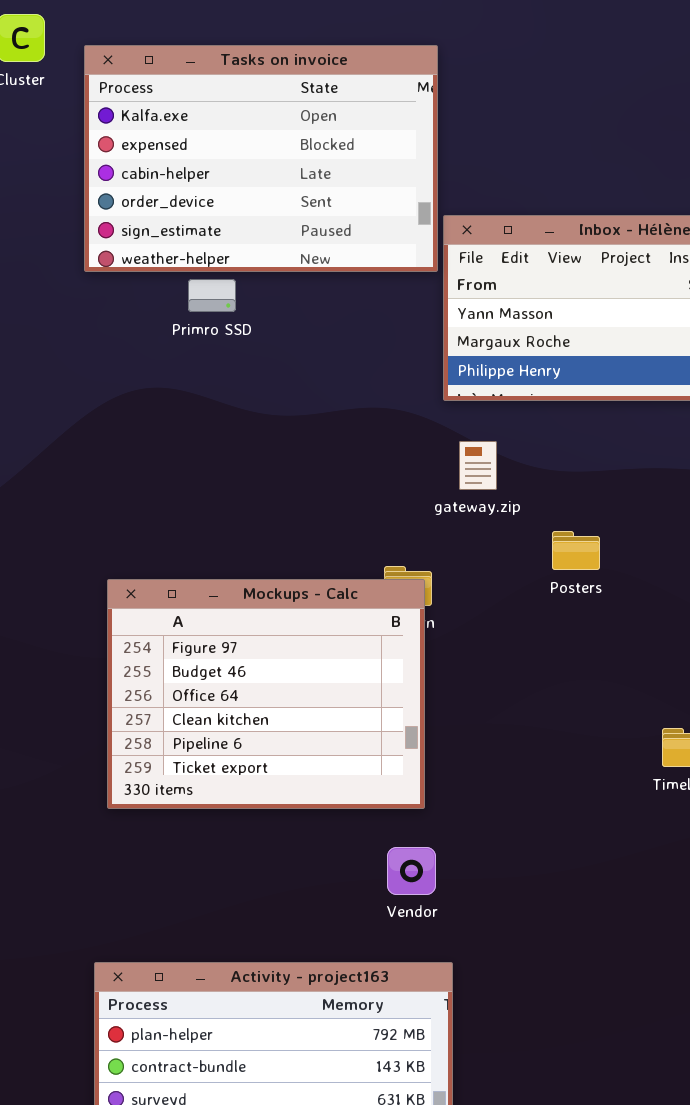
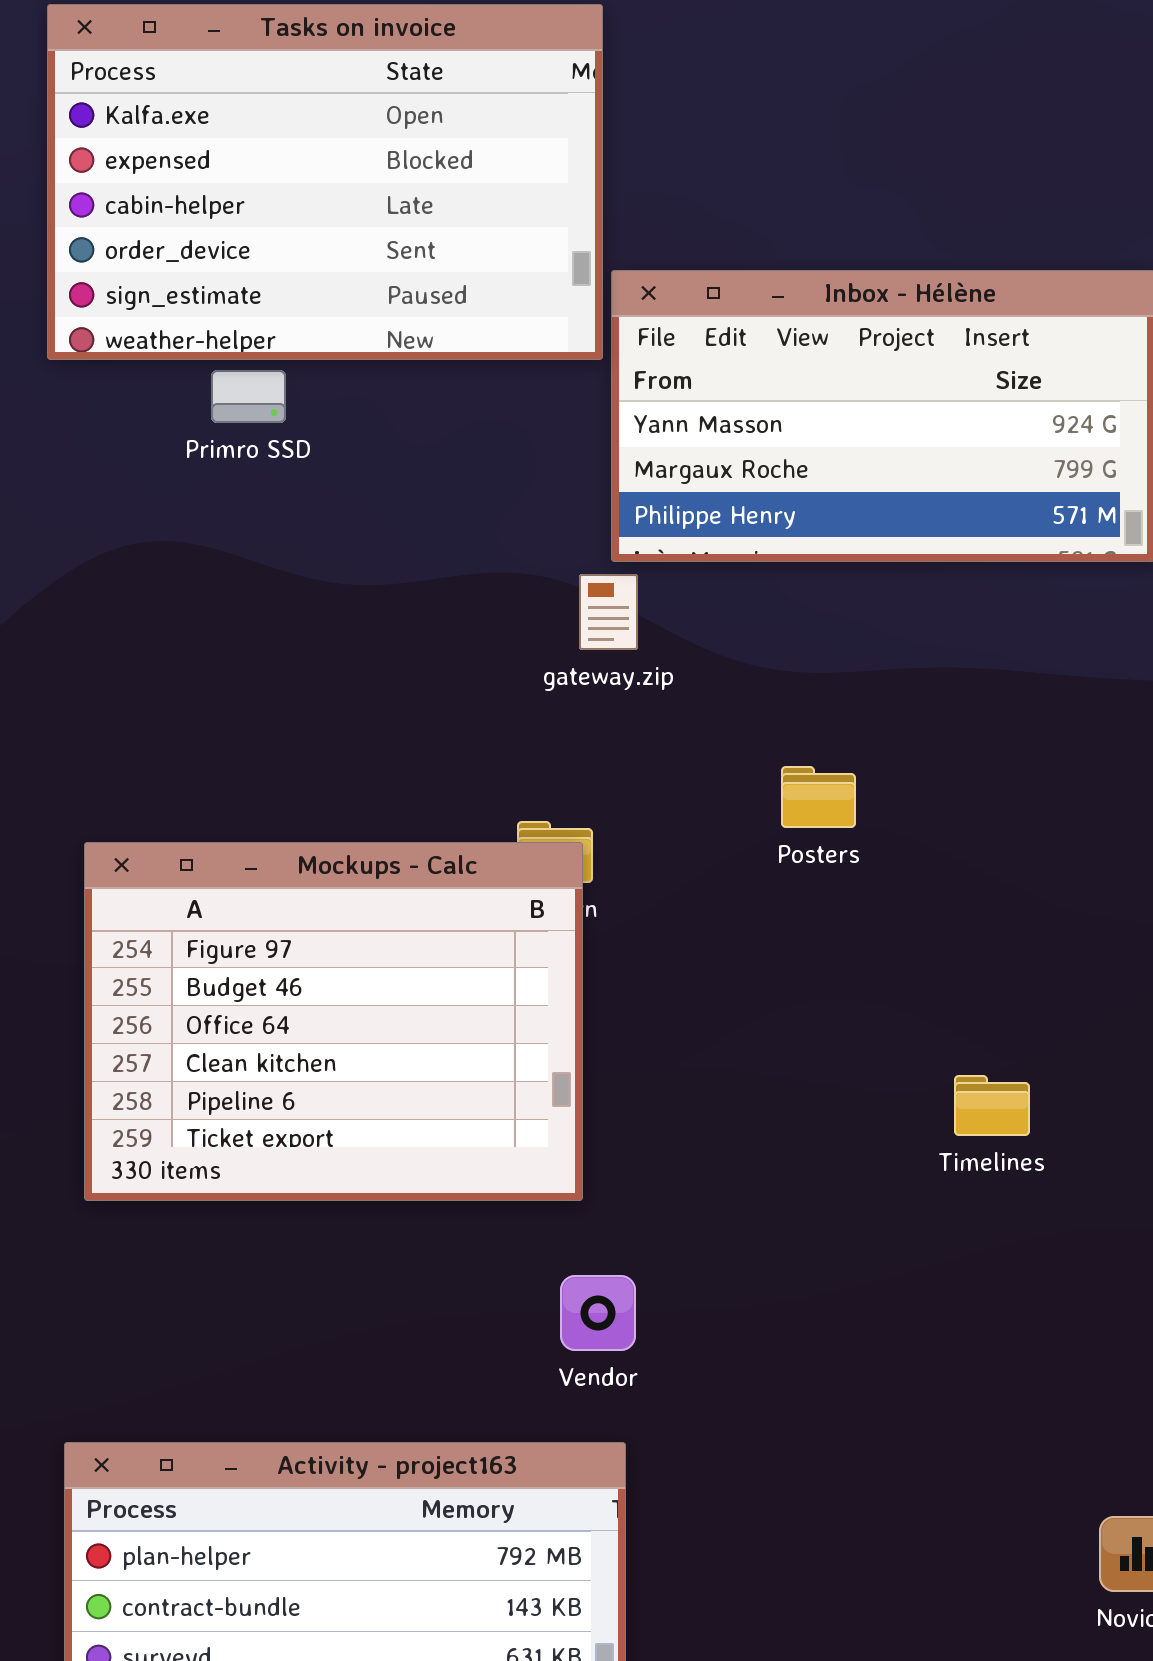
gateway.zip: [459,441,497,490] -> [579,574,638,650], moved
Vendor: [387,847,436,895] -> [560,1275,636,1351], moved

